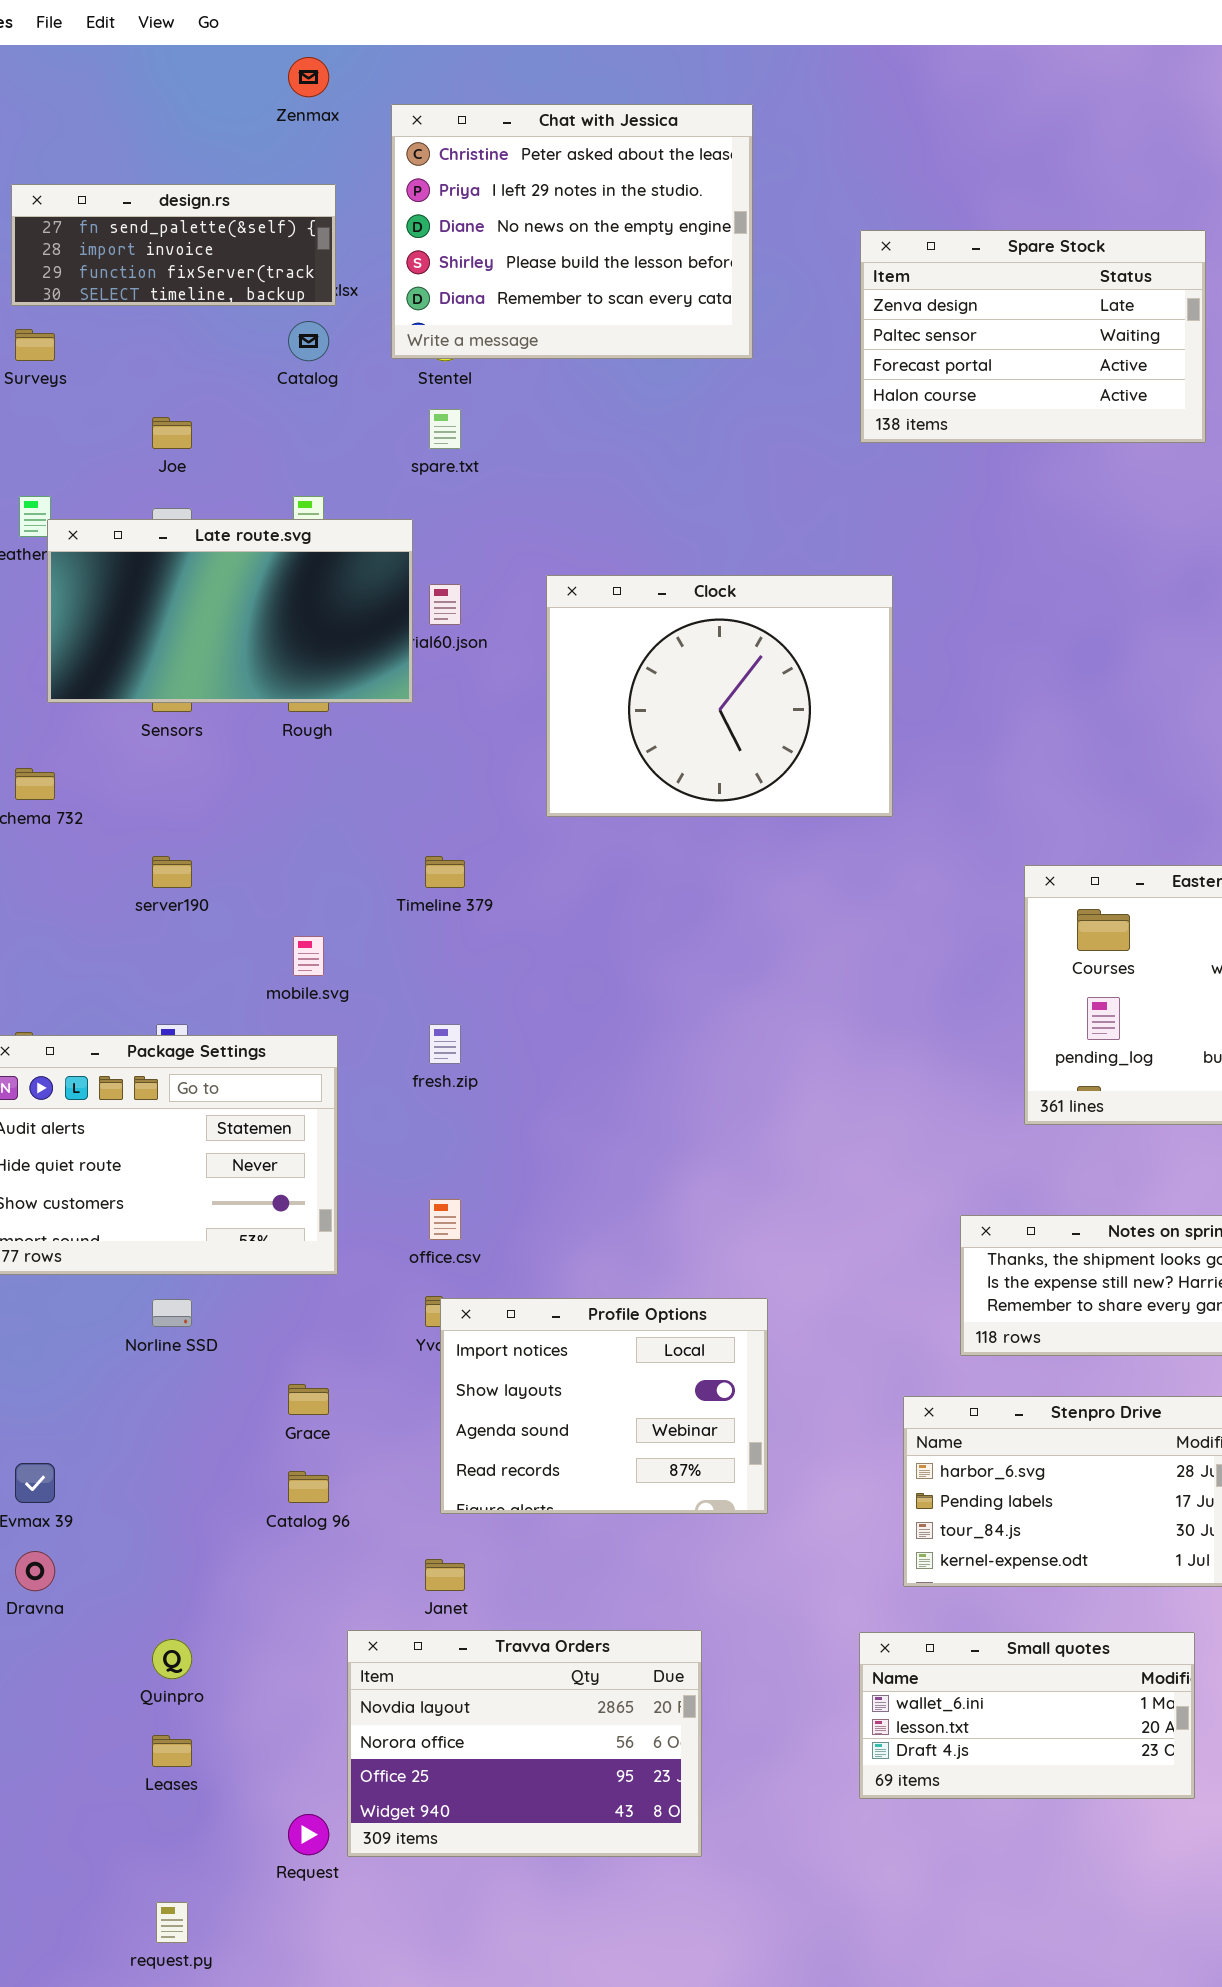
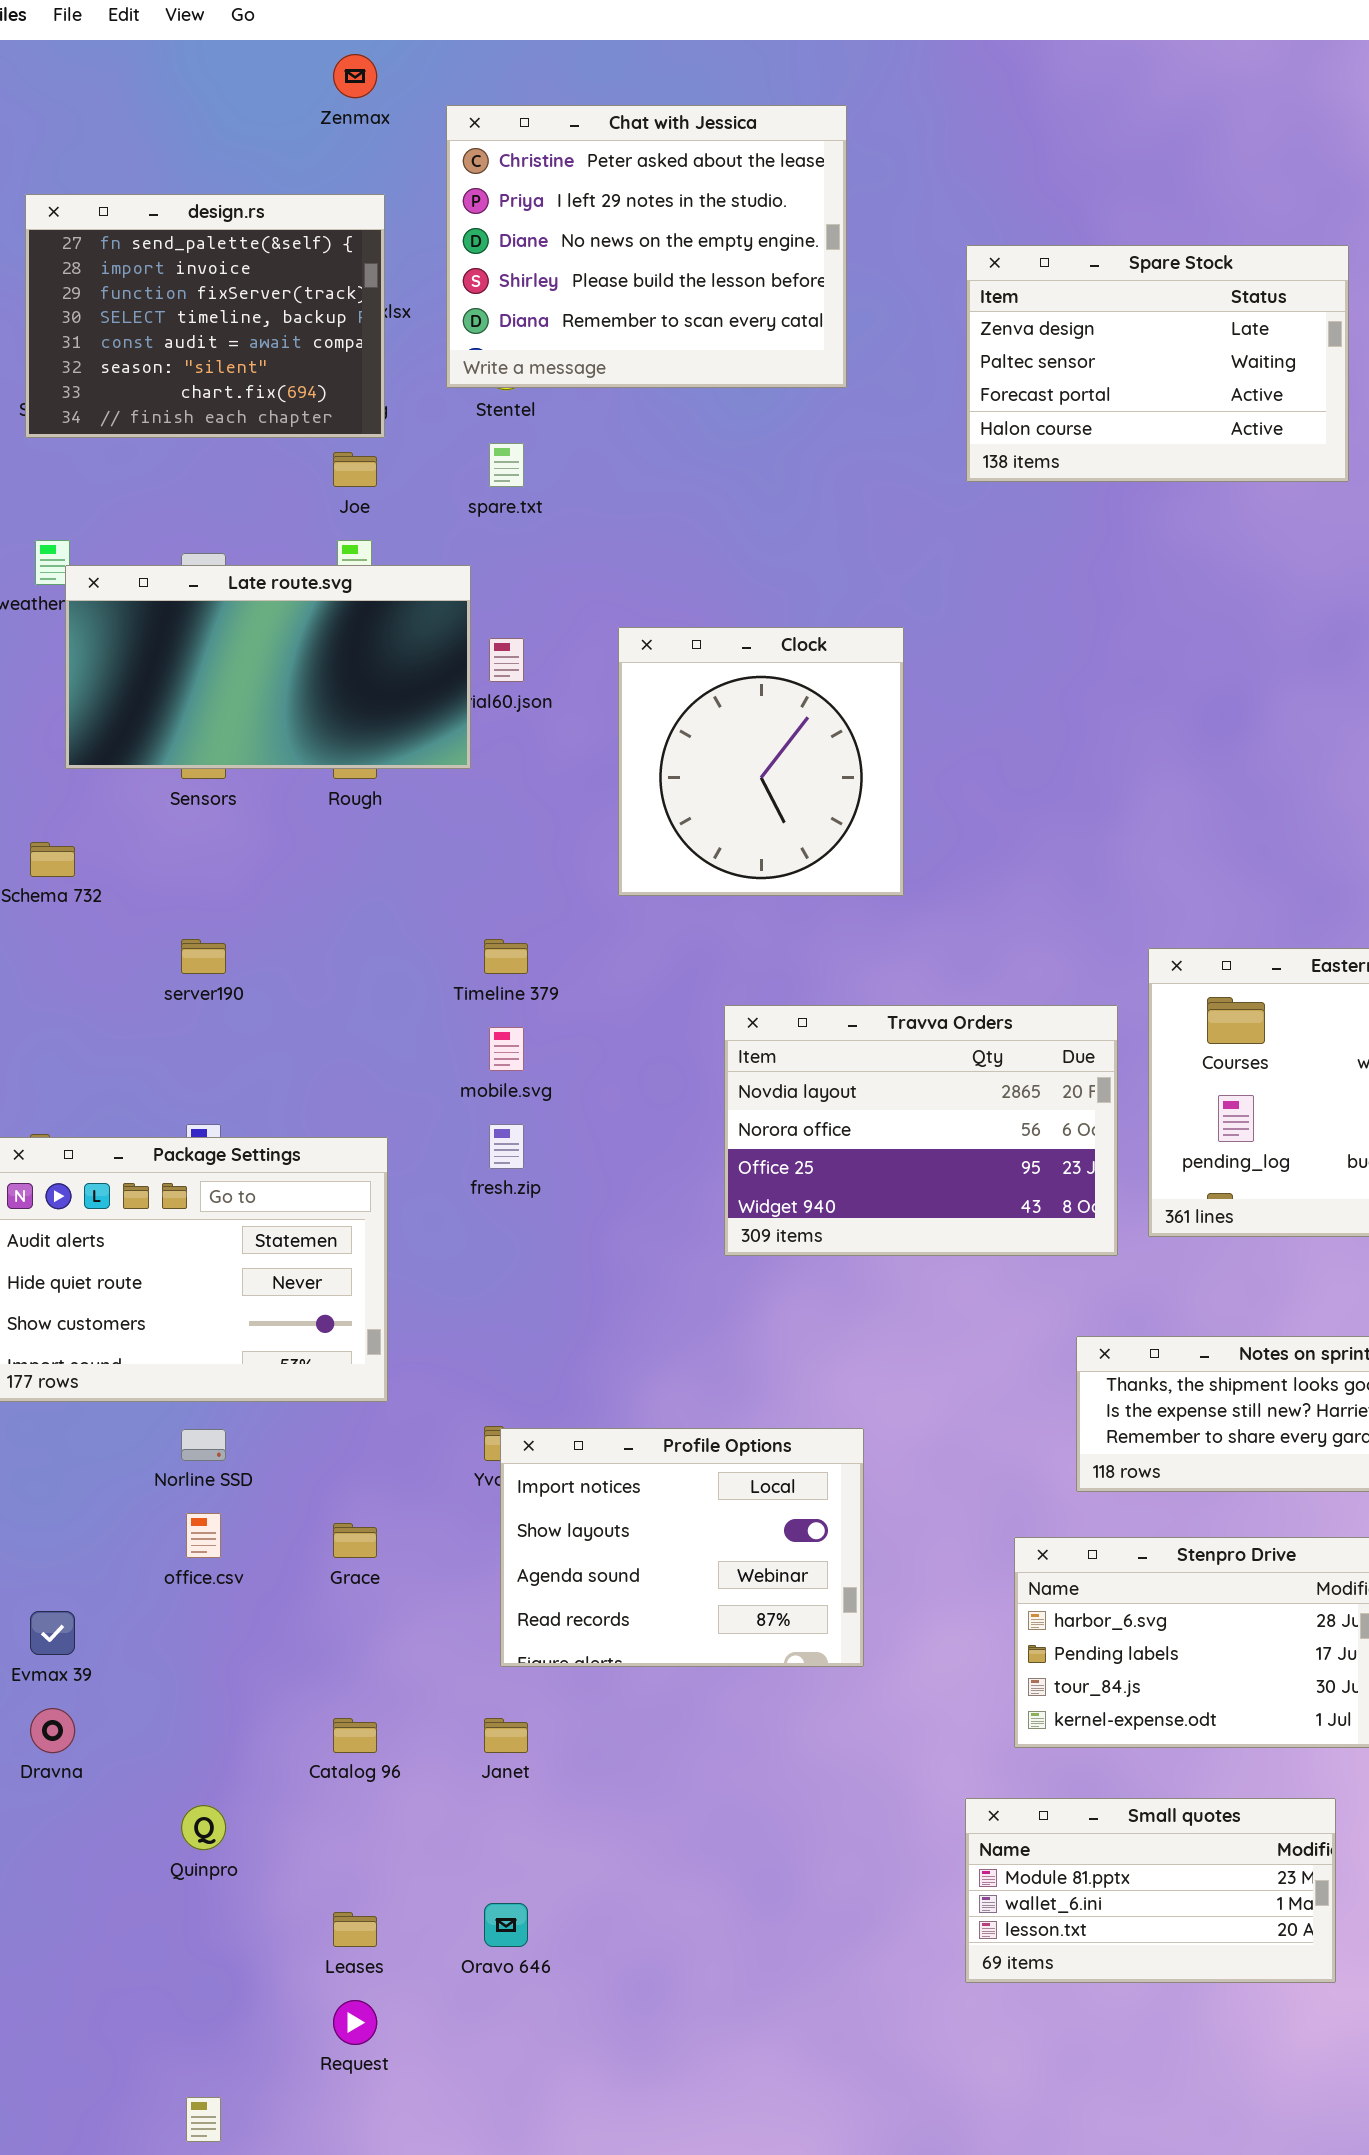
design.rs: [11,184,336,306] -> [25,194,385,438], resized
Joe: [152,417,192,449] -> [333,452,377,487], moved
Clock: [546,575,893,817] -> [618,627,904,896], resized
mobile.svg: [293,936,324,976] -> [489,1027,524,1071], moved
office.csv: [429,1199,461,1240] -> [186,1513,221,1558], moved
Catalog 96: [288,1471,329,1503] -> [333,1718,377,1753], moved
Travva Orders: [347,1630,702,1857] -> [724,1005,1118,1256], moved
Small quotes: [859,1632,1195,1799] -> [965,1798,1336,1983], scrolled up 1 row
Leases: [152,1735,192,1767] -> [333,1912,377,1947], moved

